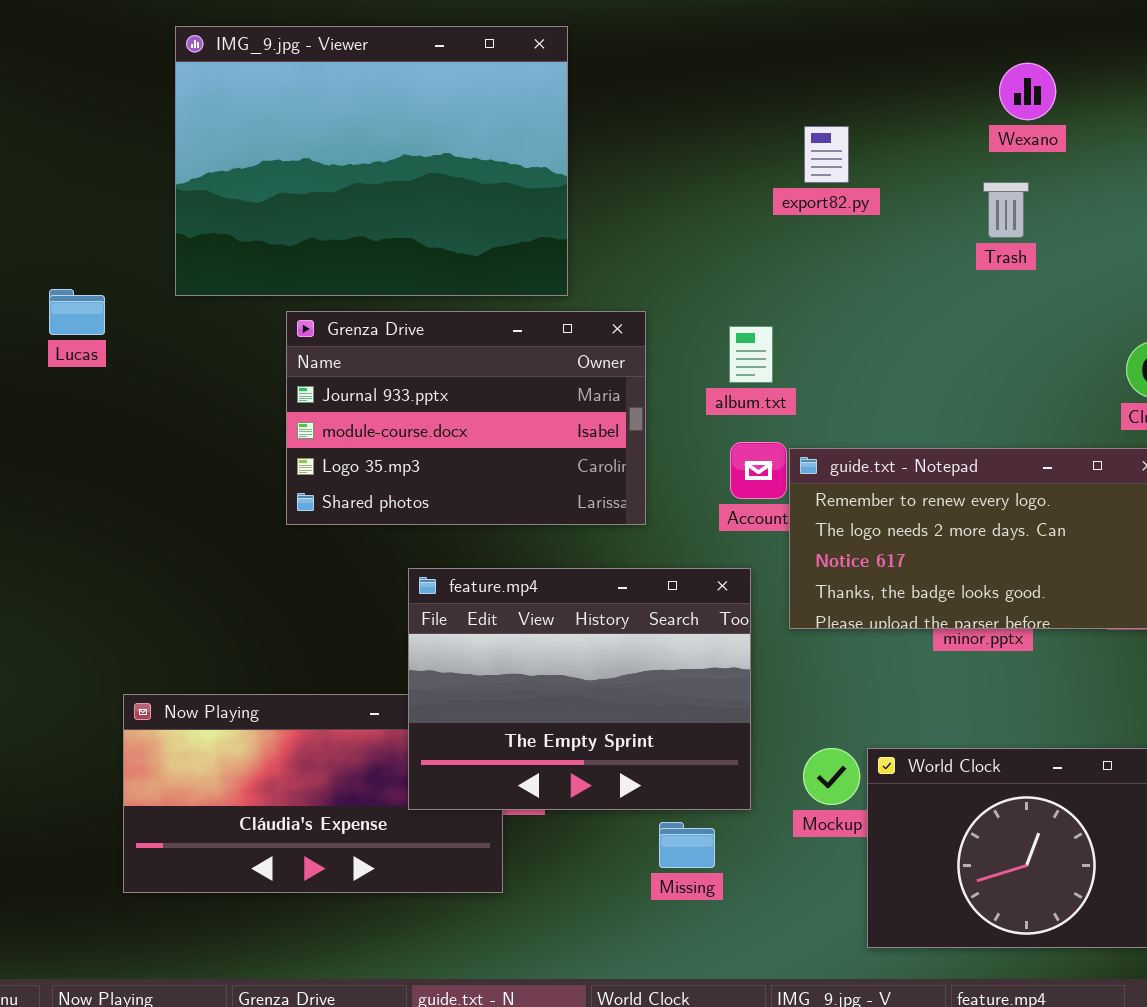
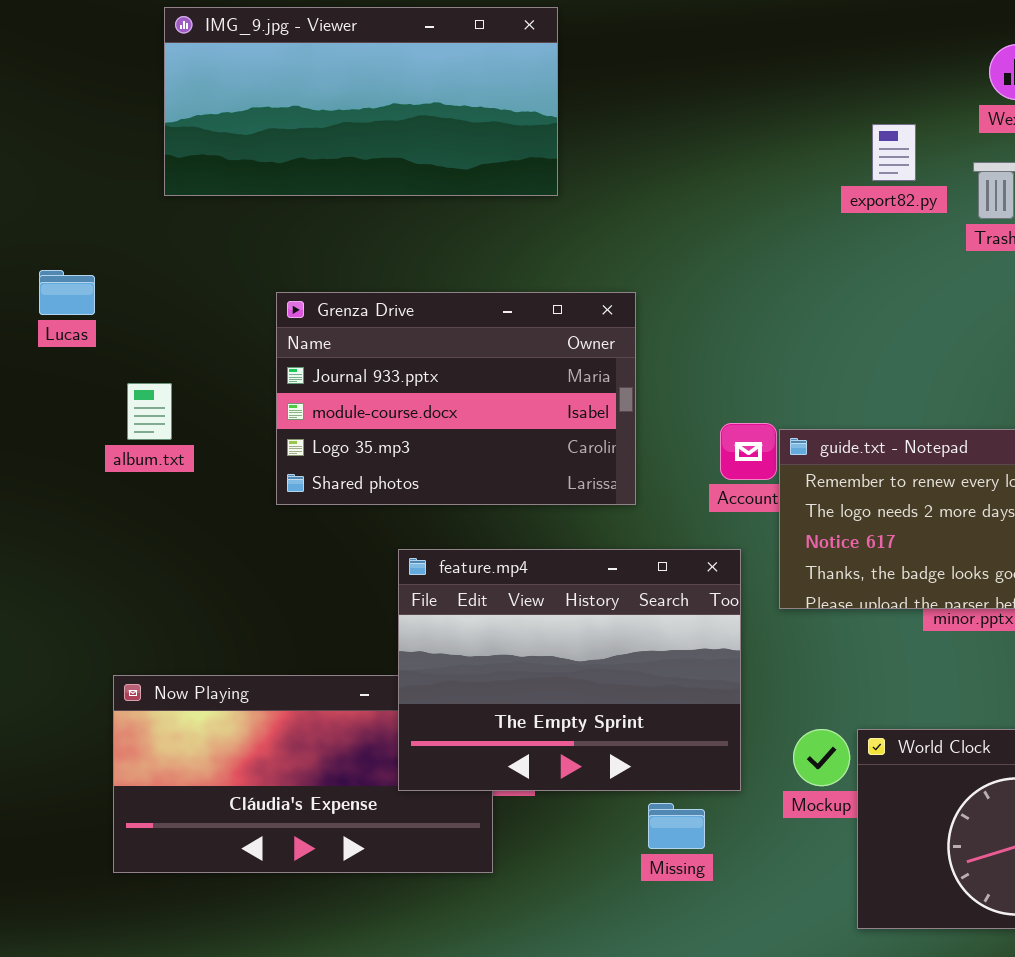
IMG_9.jpg - Viewer: [175,26,568,296] -> [164,7,558,196], resized
export82.py: [804,126,849,183] -> [872,124,916,181], moved
album.txt: [729,326,773,383] -> [127,383,172,440], moved

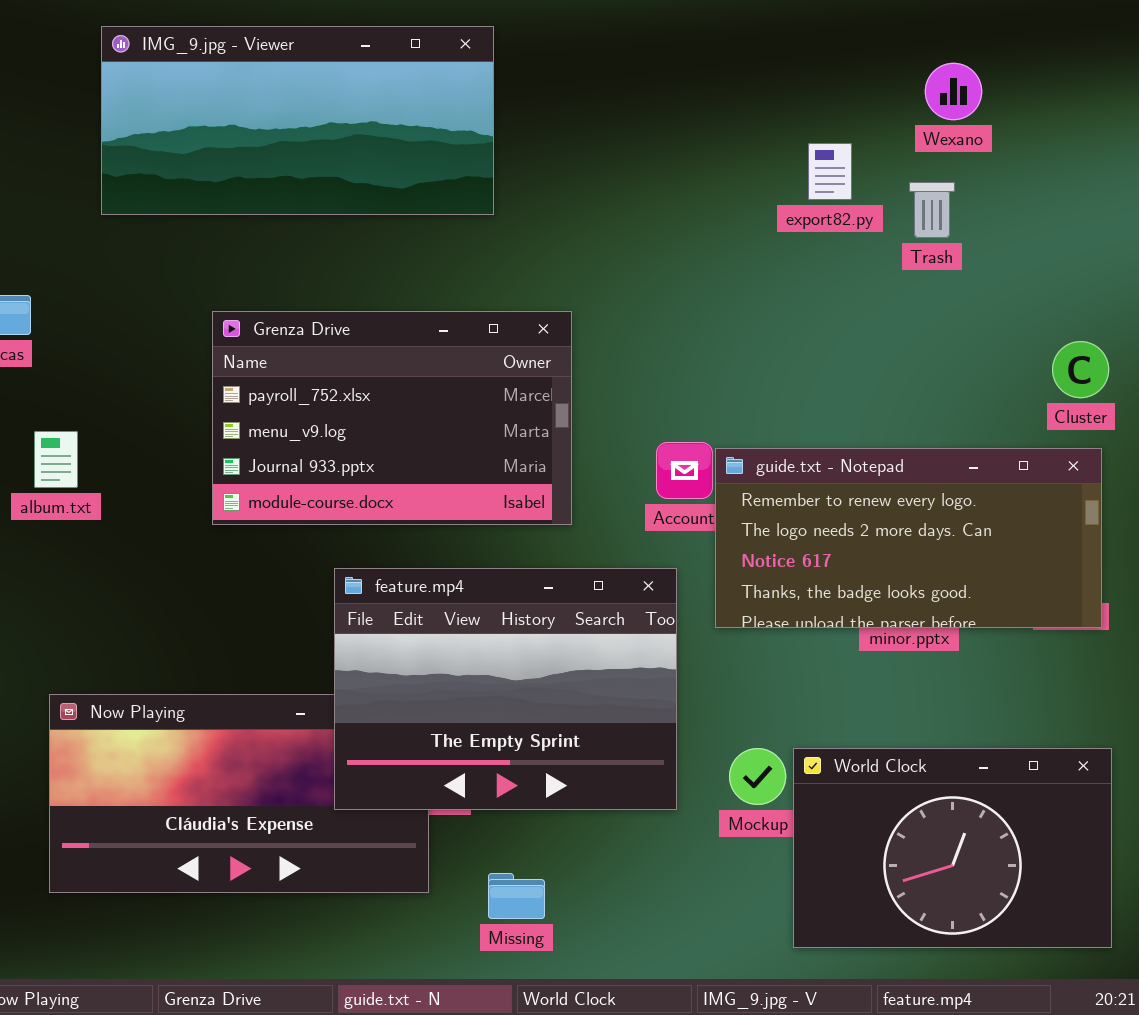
Grenza Drive: [276,292,636,505] -> [212,311,572,525], scrolled up 2 rows
album.txt: [127,383,172,440] -> [34,431,78,488], moved
Missing: [648,803,705,849] -> [488,873,545,919], moved

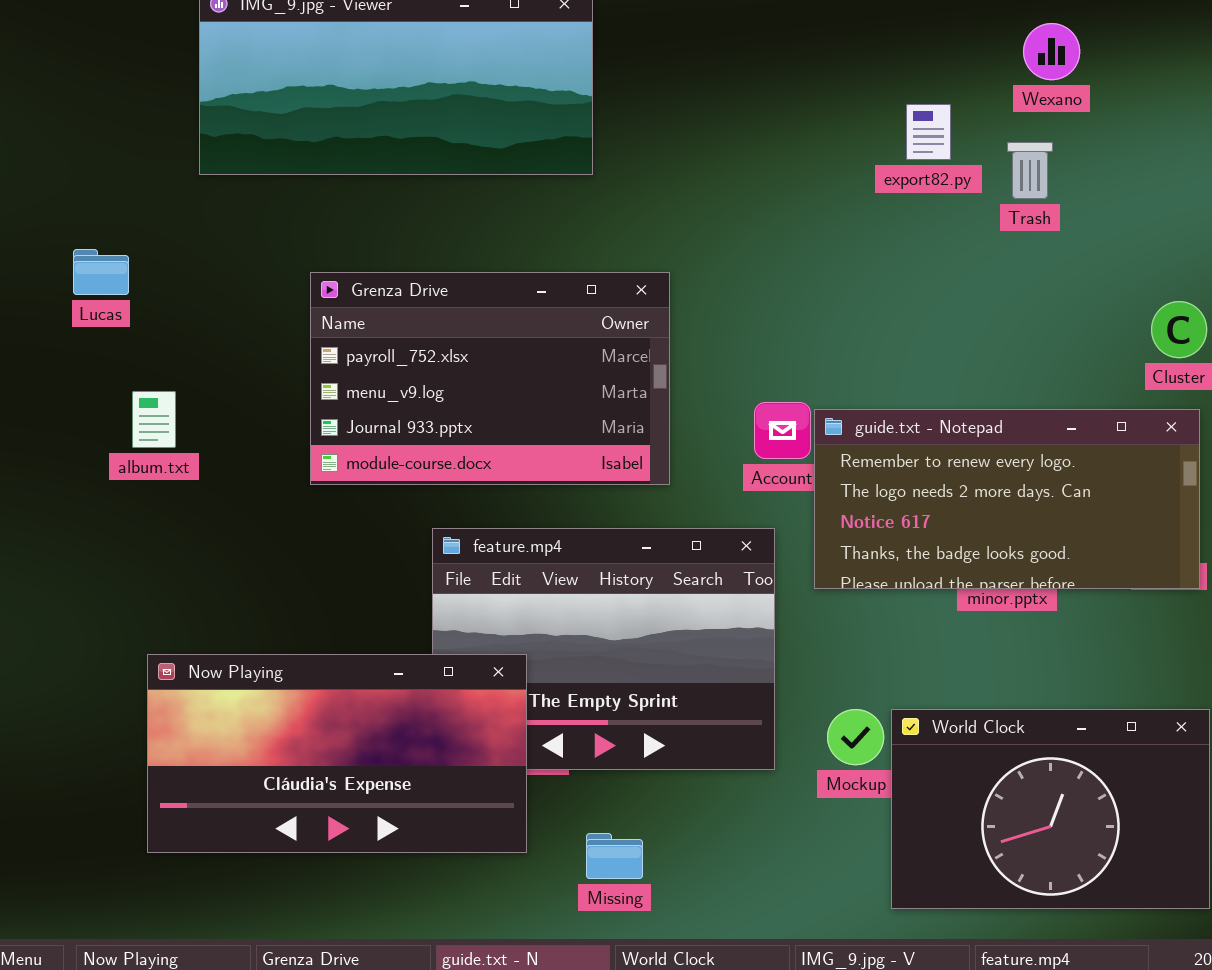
Now Playing: [49,694,429,893] -> [147,654,527,853], raised

